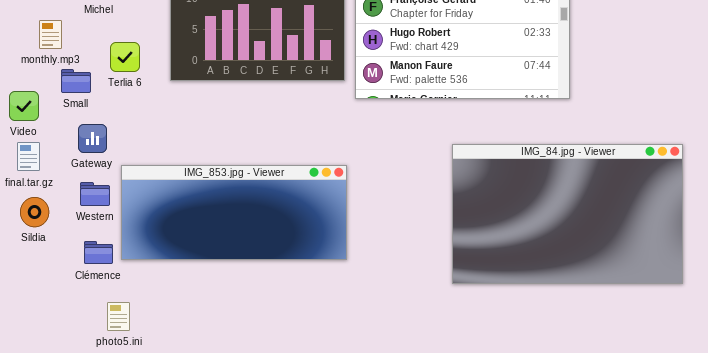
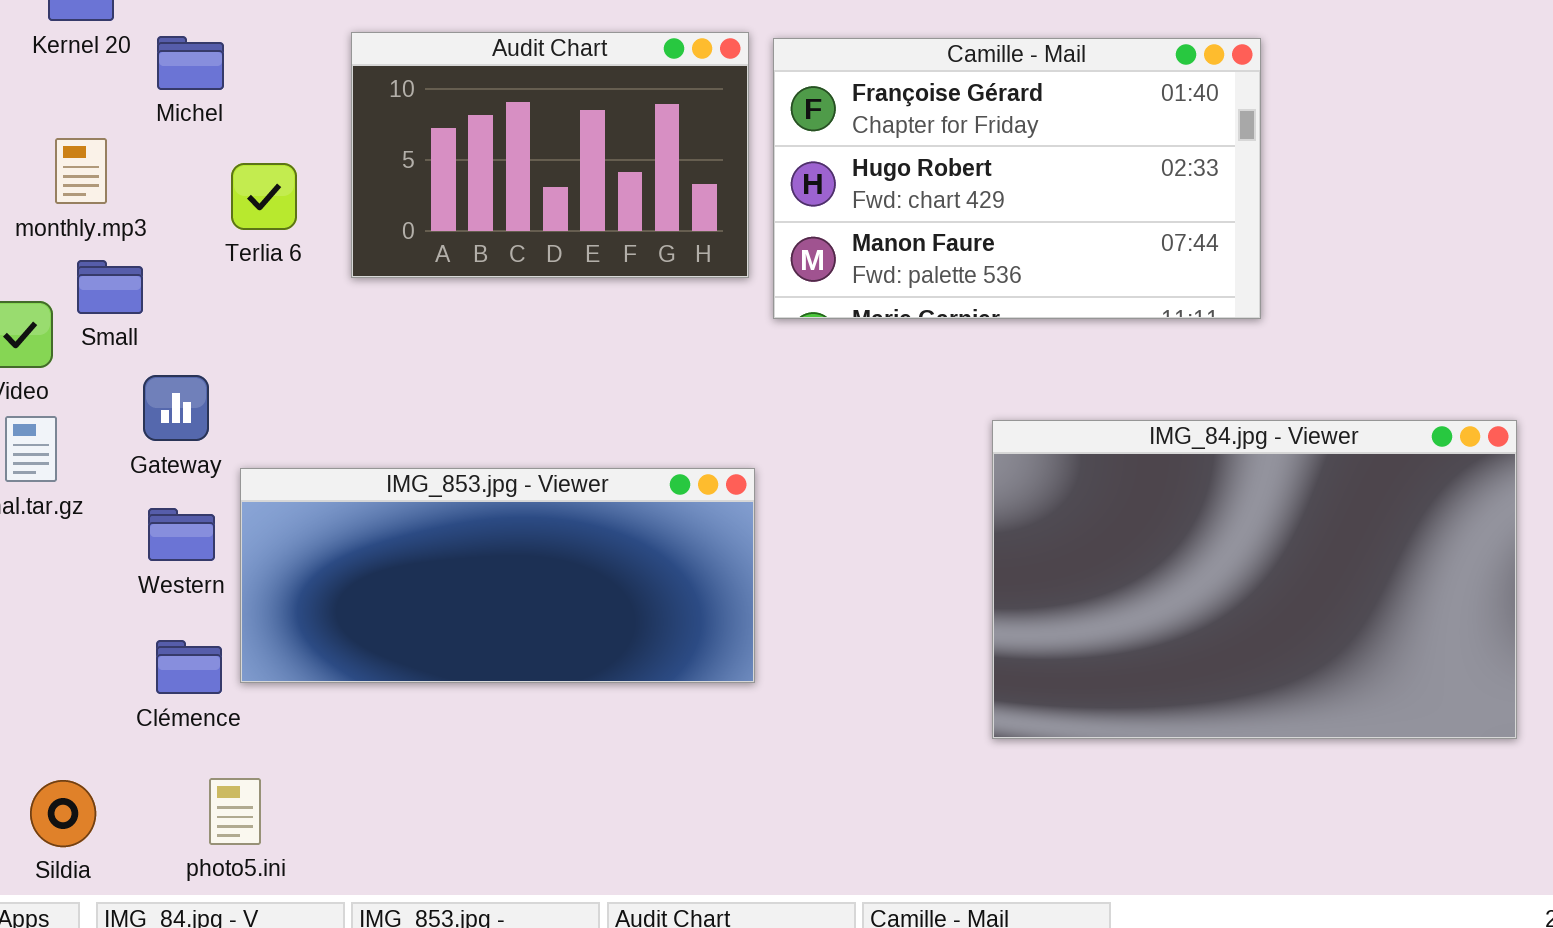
Terlia 6: [110,42,140,72] -> [231,163,297,230], moved
Small: [61,69,91,93] -> [77,260,143,314], moved
Sildia: [20,197,49,227] -> [30,780,96,847], moved

